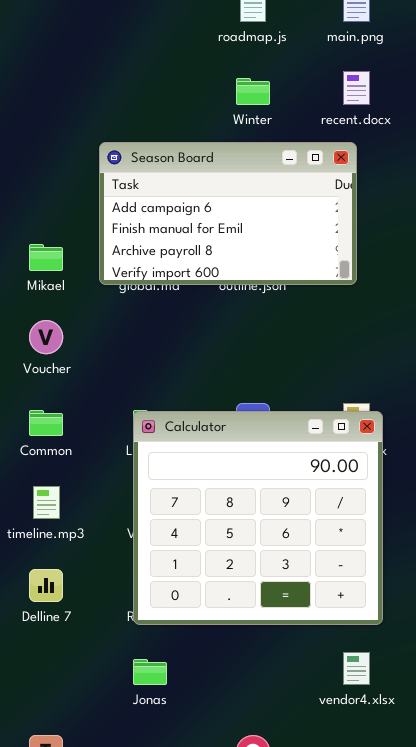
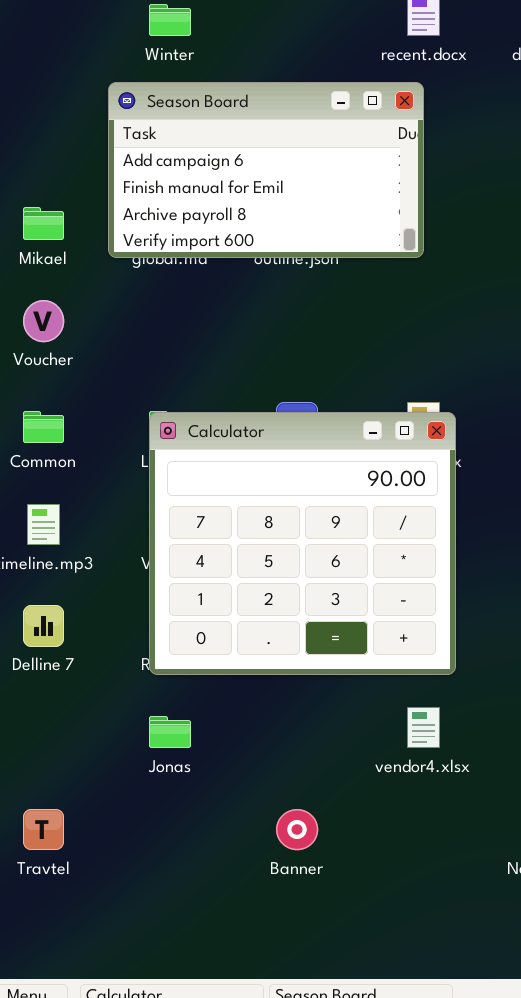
Winter: [236,78,270,105] -> [149,4,191,36], moved

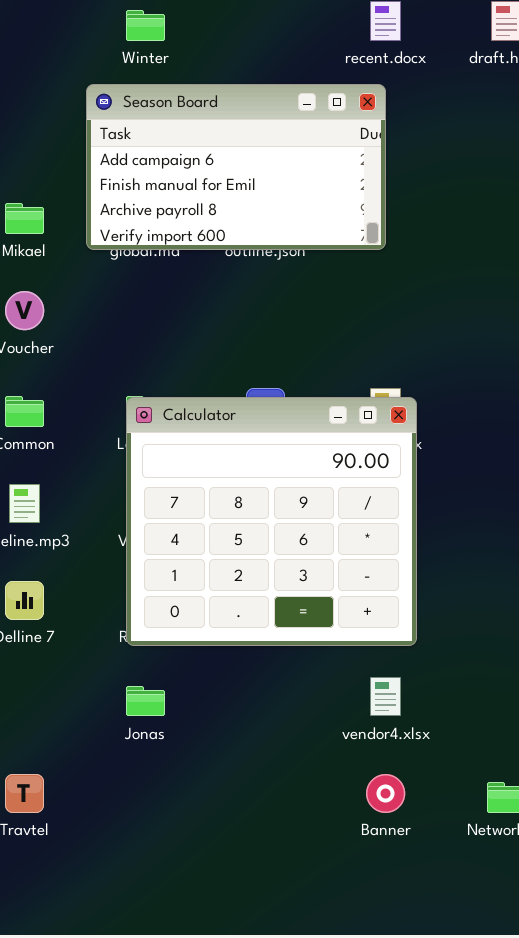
Banner: [276,809,318,850] -> [366,774,405,813], moved

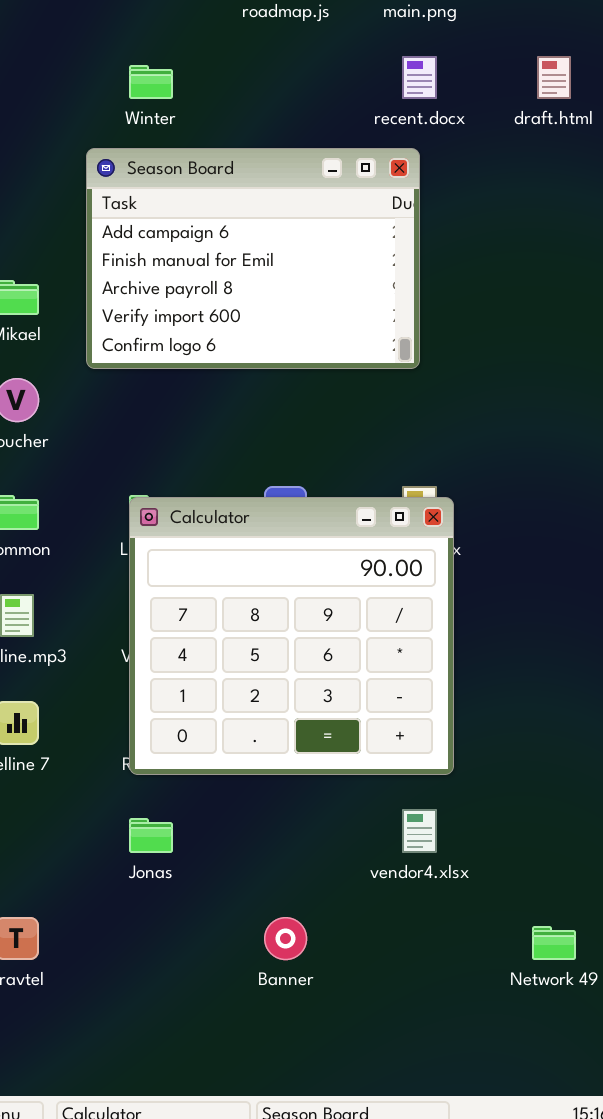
Season Board: [86,84,386,250] -> [86,148,420,369], resized
Banner: [366,774,405,813] -> [264,917,307,960], moved

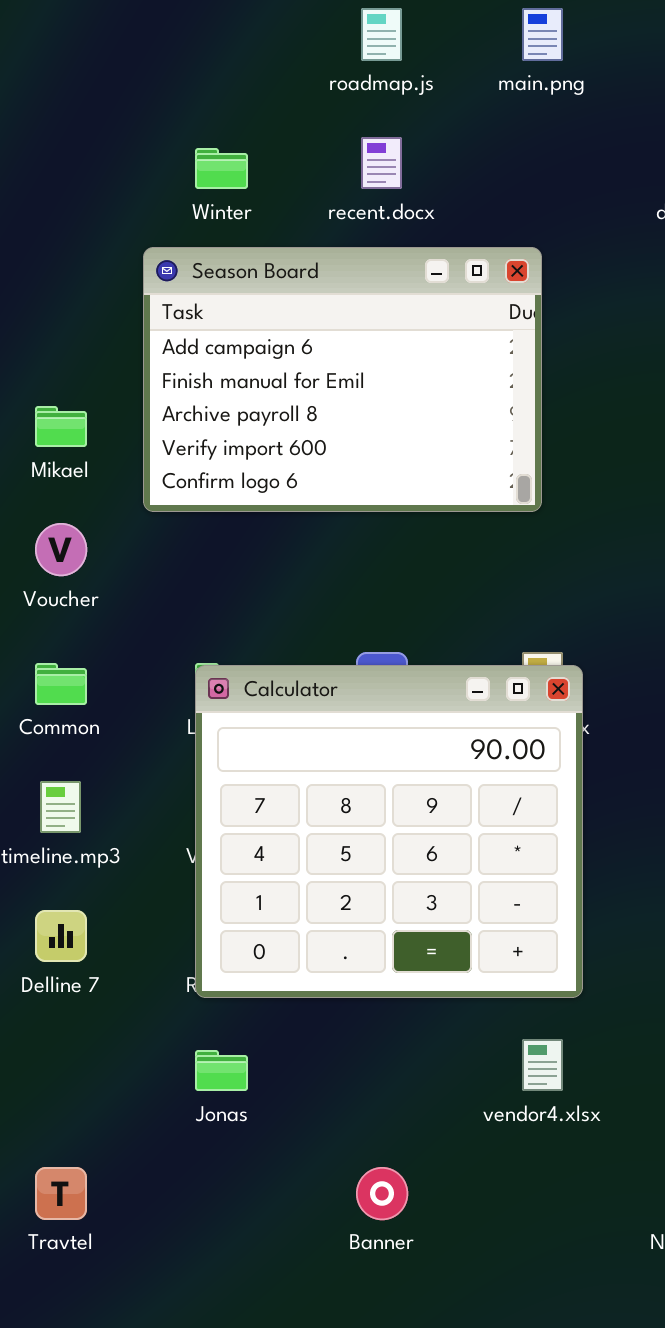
recent.docx: [402,56,437,99] -> [361,137,402,189], moved

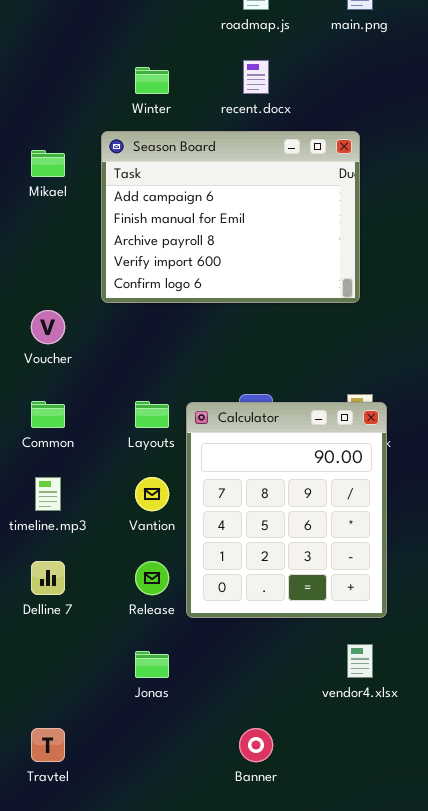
Mikael: [35,406,87,447] -> [31,150,65,177], moved
Calculator: [195,665,583,998] -> [186,402,387,618], resized

